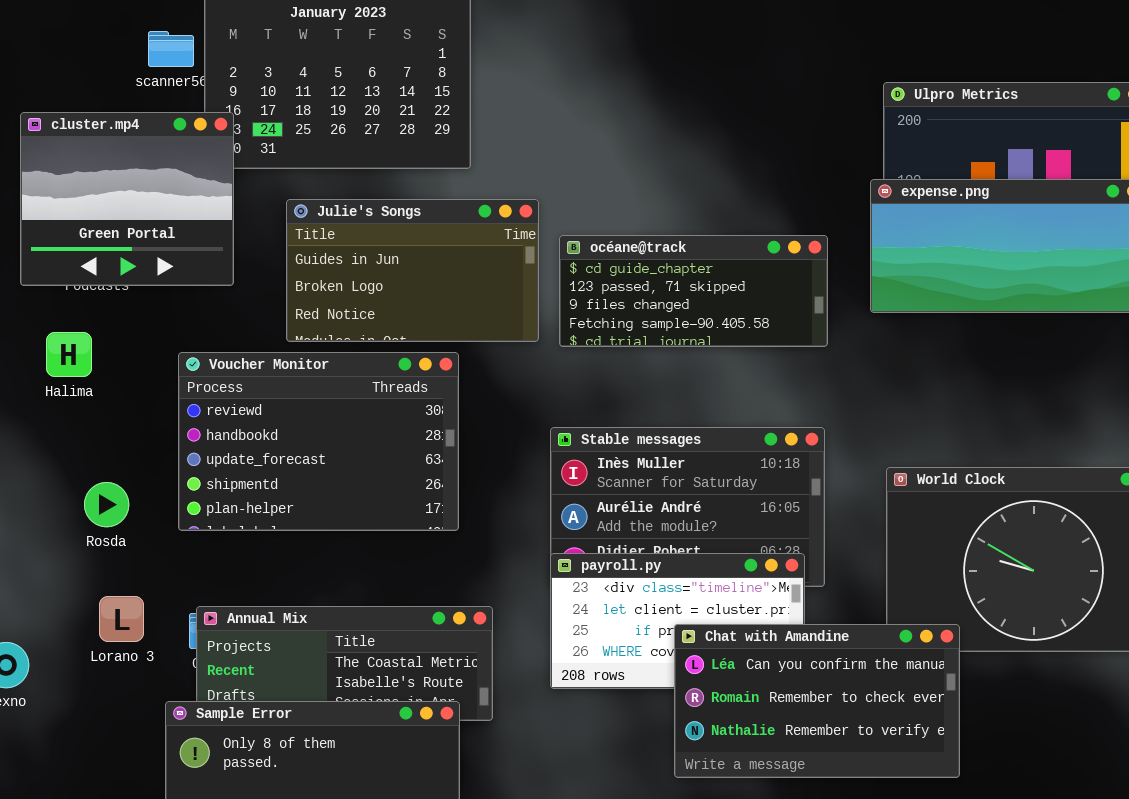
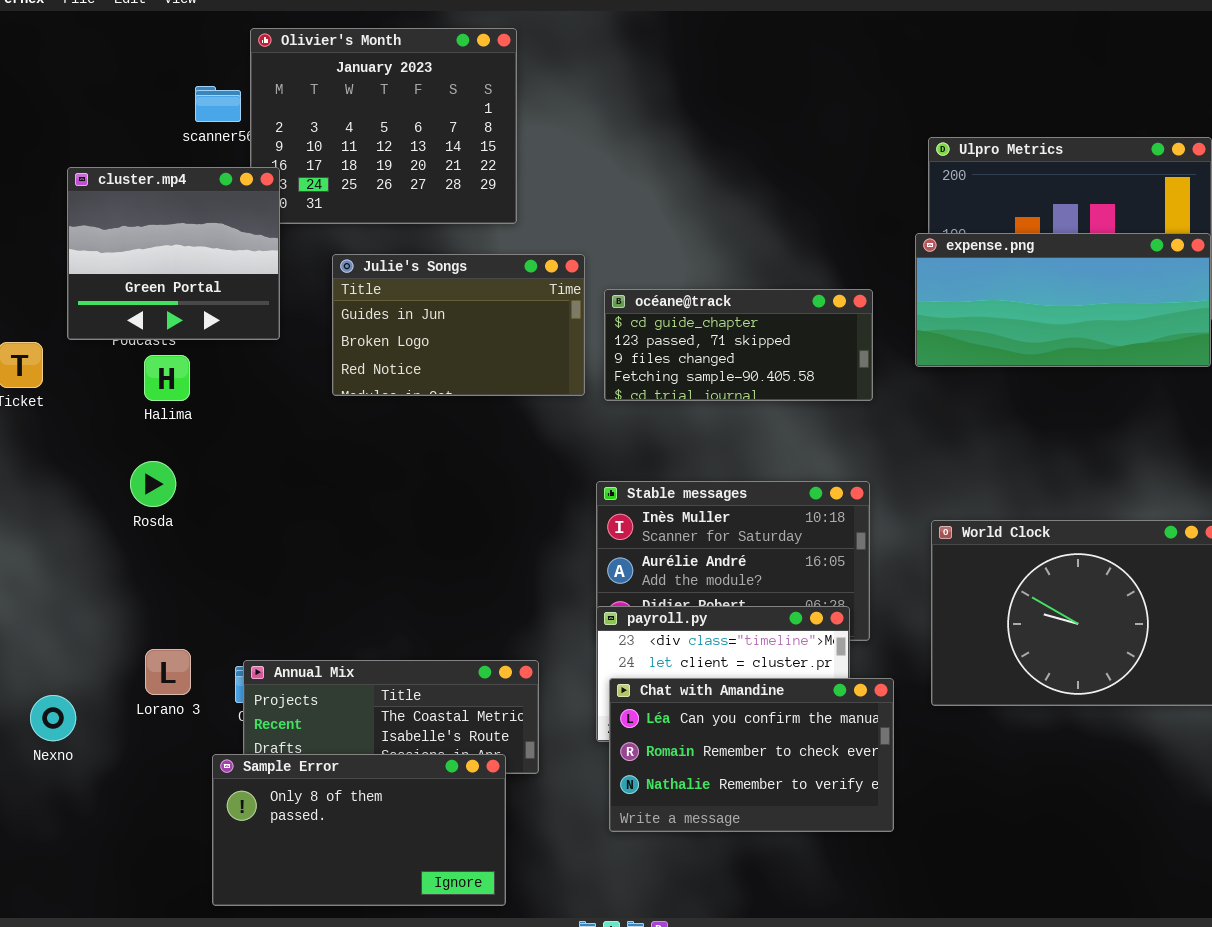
Halima: [46,332,92,377] -> [144,355,190,401], moved
Voucher Monitor: [178,352,459,531] -> none, closed
Rosda: [84,482,129,527] -> [130,461,176,507], moved
Chat with Amandine: [674,624,960,778] -> [609,678,894,832], moved

